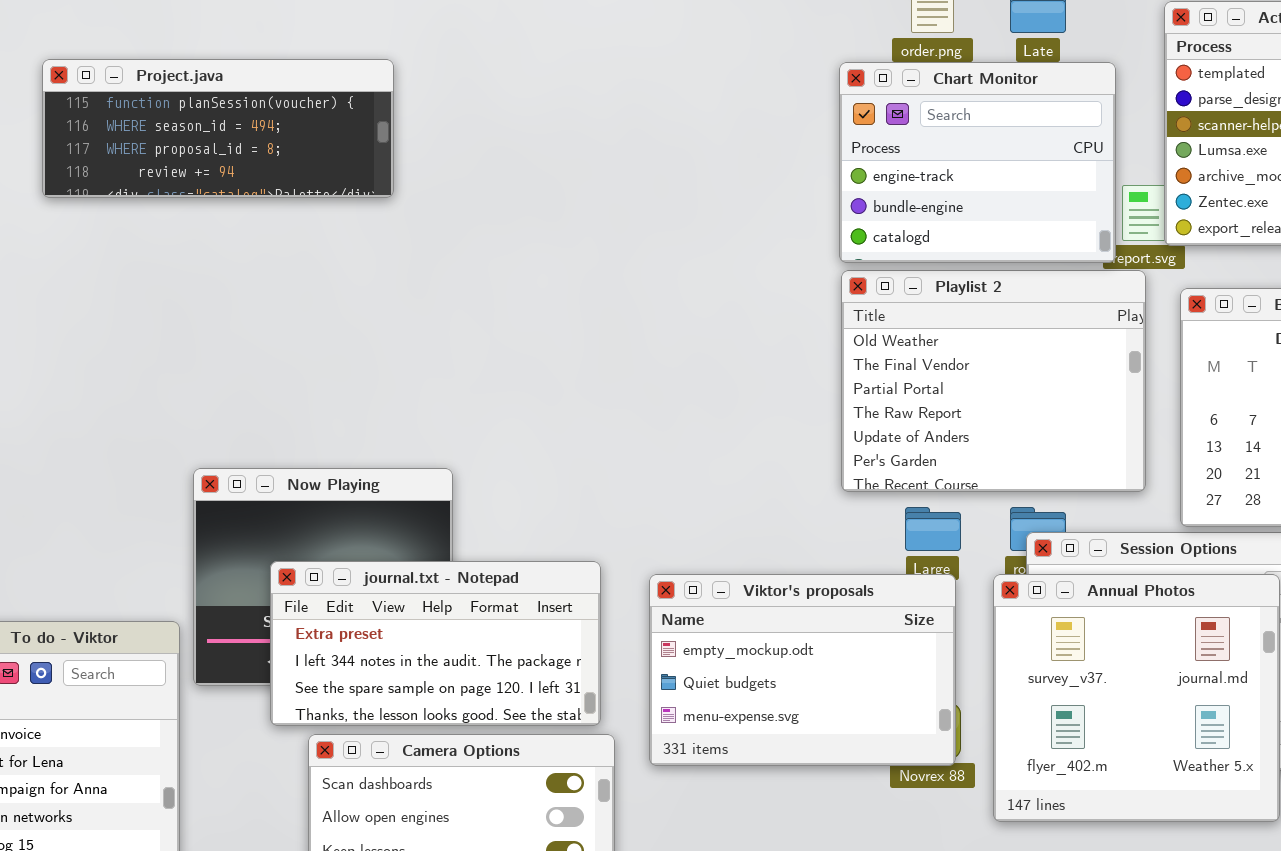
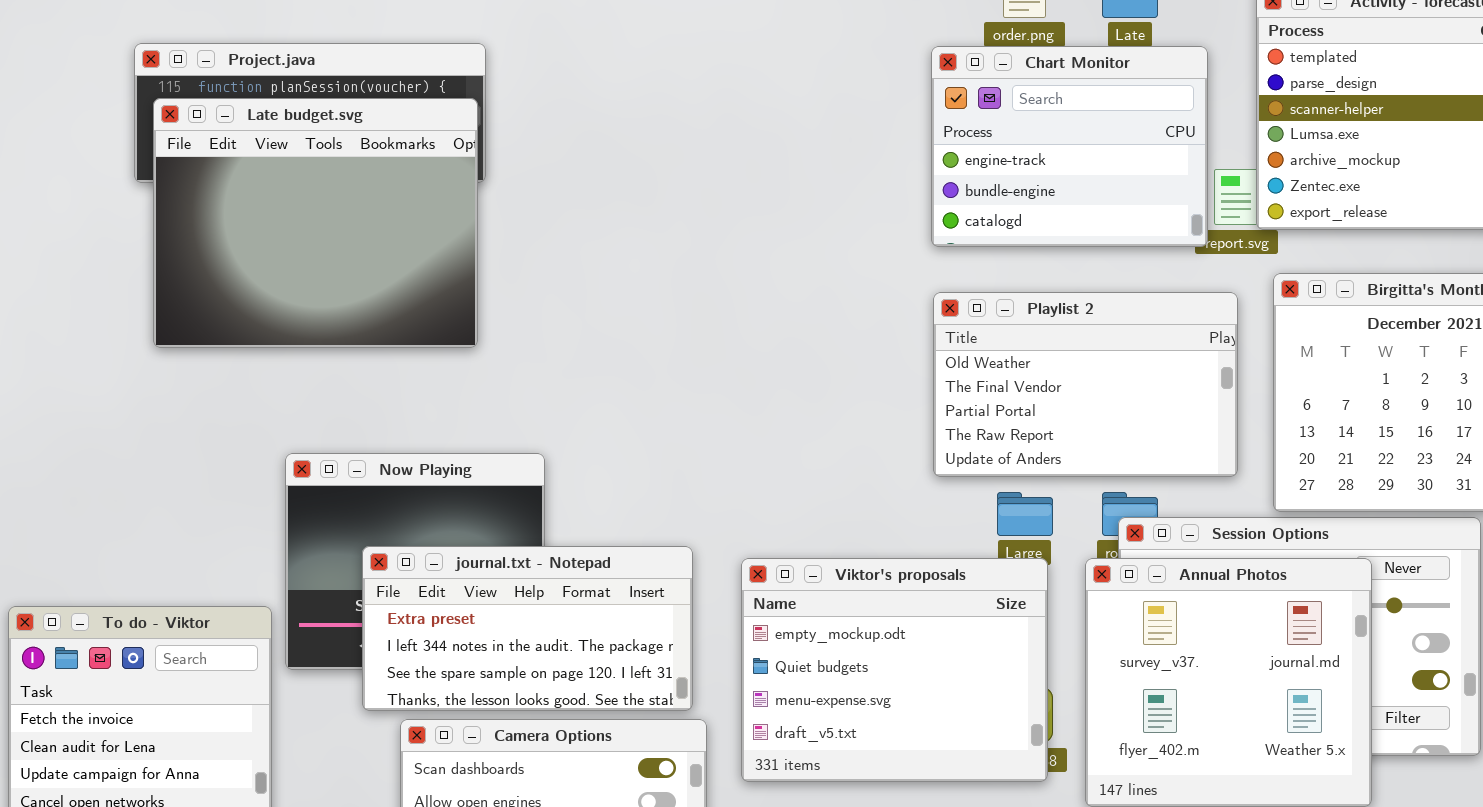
Late budget.svg: none -> [153,98,478,348], opened
Playlist 2: [841,270,1146,492] -> [933,292,1238,477], resized
Viktor's proposals: [649,574,956,766] -> [741,558,1048,782], resized

